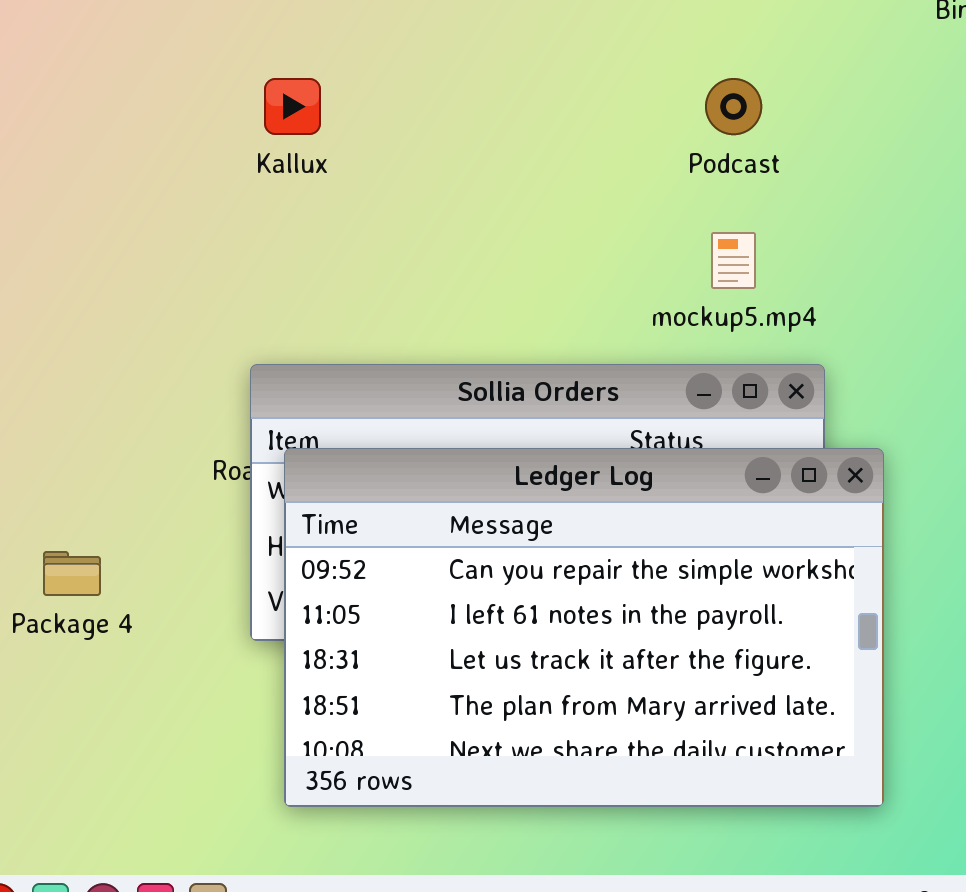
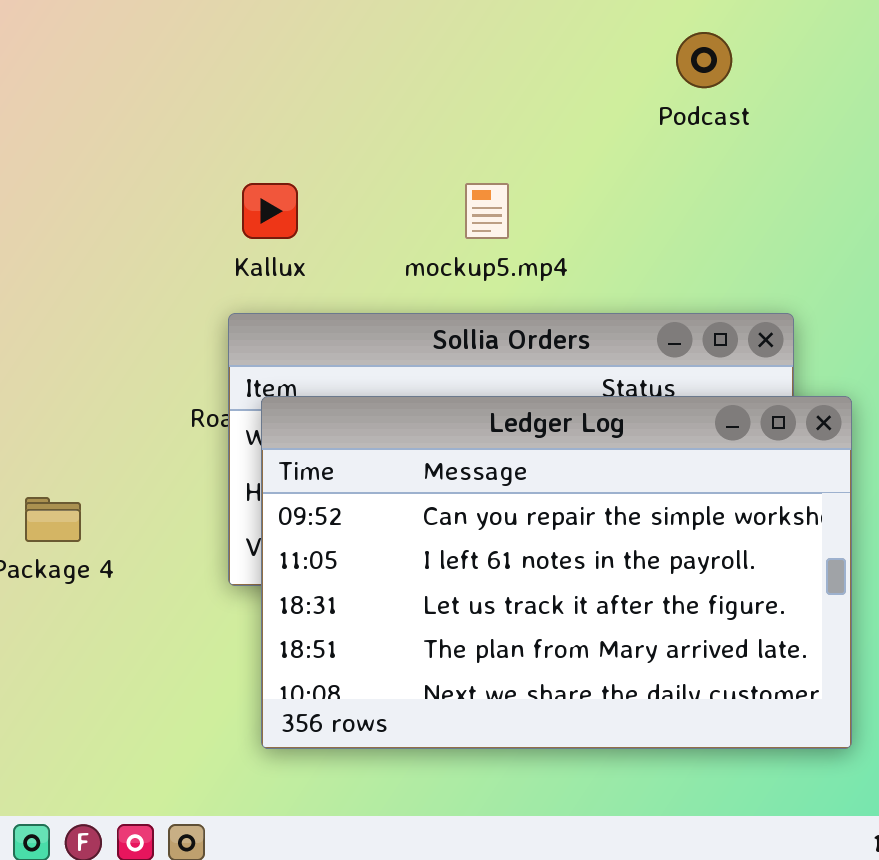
Kallux: [264,78,321,135] -> [242,183,298,239], moved
mockup5.mp4: [711,232,756,289] -> [465,183,509,239], moved

